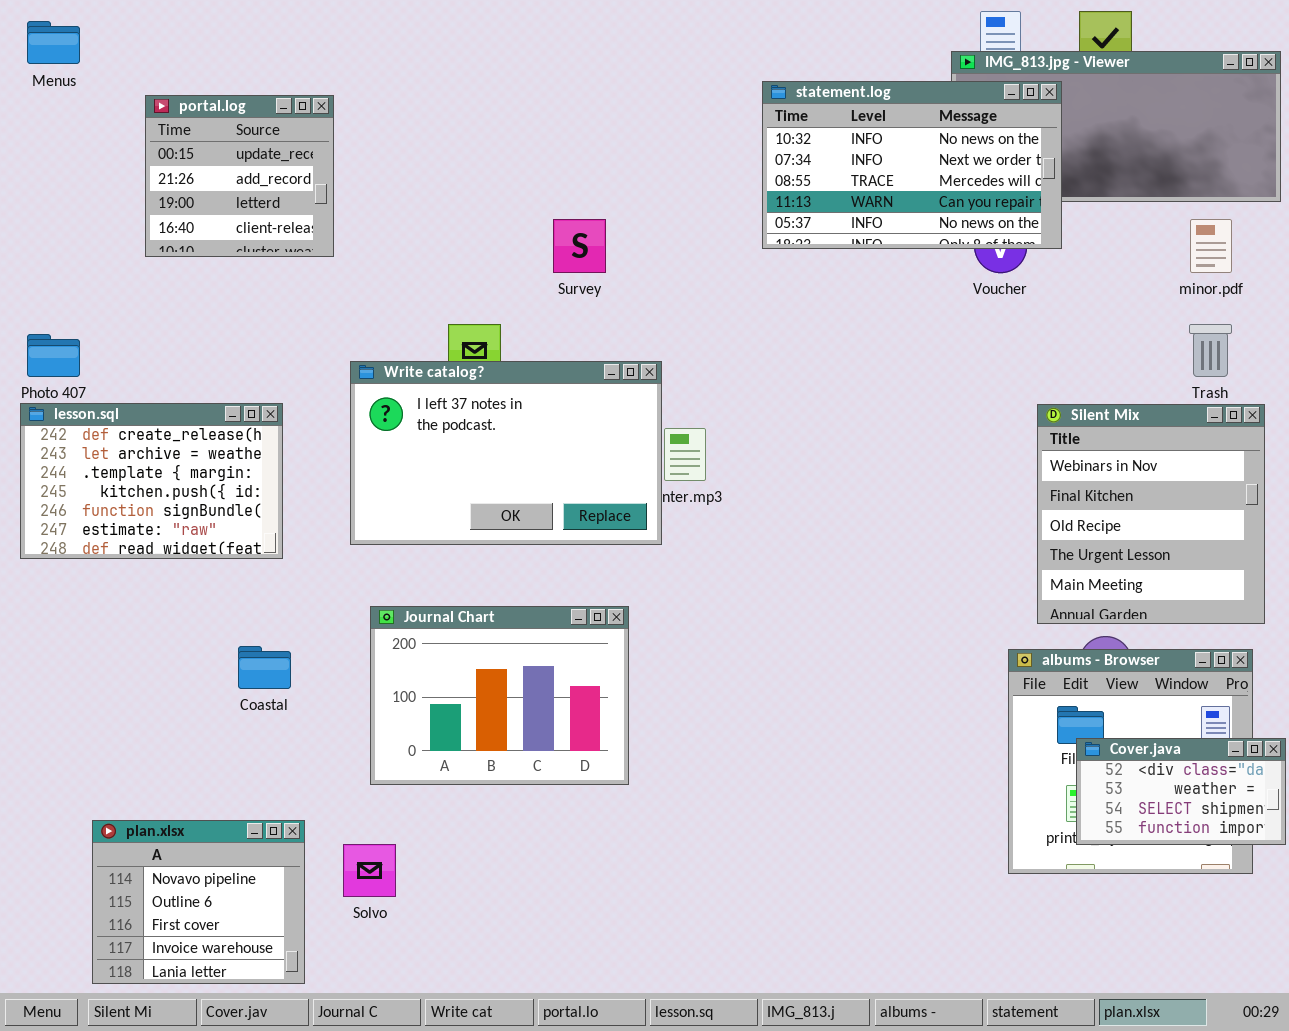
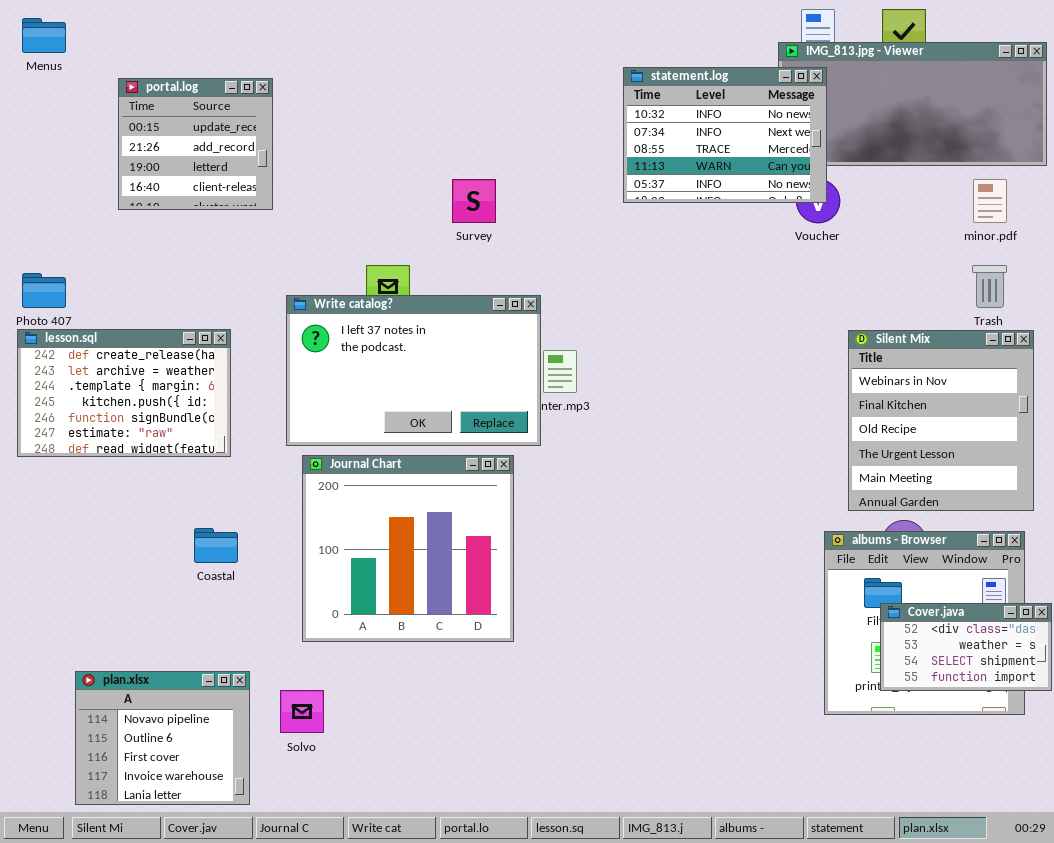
statement.log: [762,81,1062,249] -> [623,67,827,203], resized
Journal Chart: [370,606,629,785] -> [302,455,514,642], resized

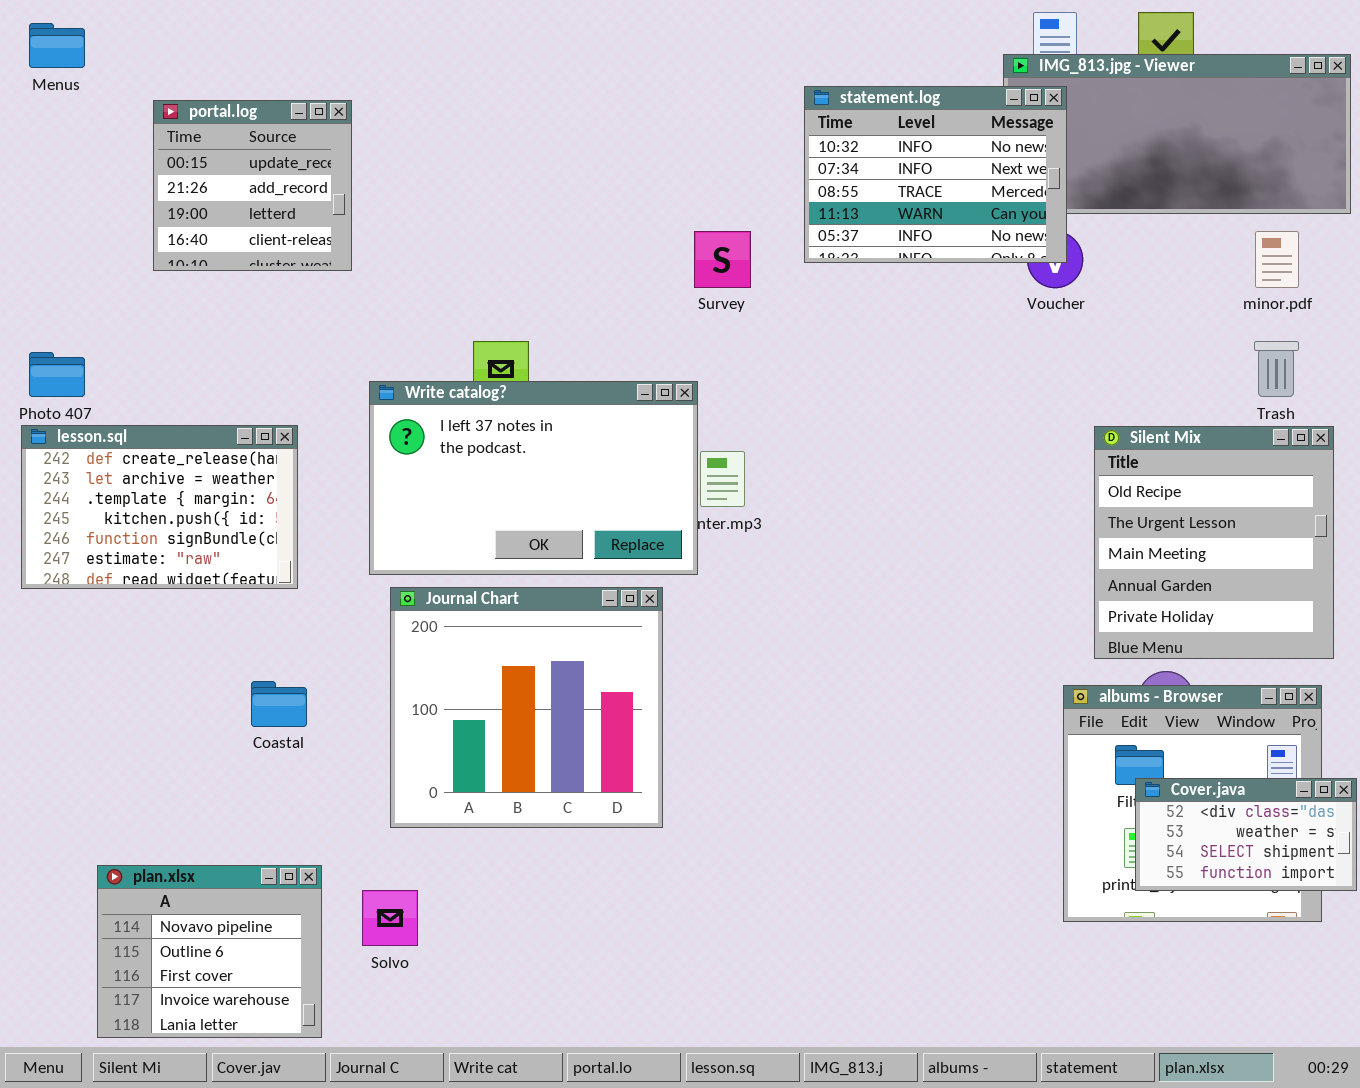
Survey: [452,179,496,223] -> [694,231,751,288], moved
Silent Mix: [848,330,1034,511] -> [1094,426,1334,659], scrolled down 2 rows

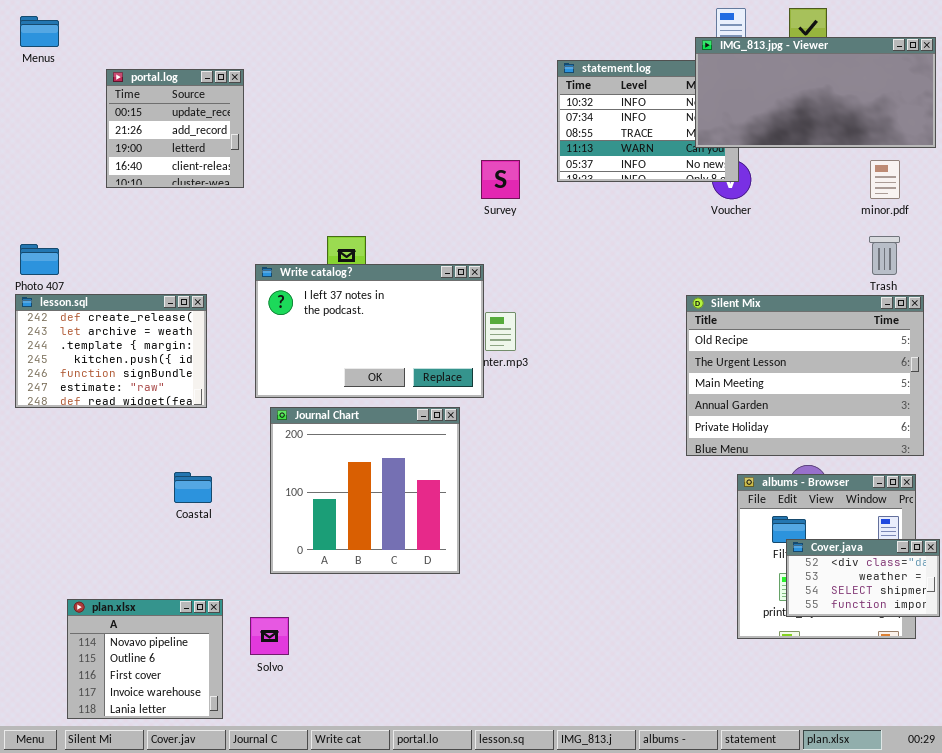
IMG_813.jpg - Viewer: [1003,54,1351,214] -> [695,37,936,148], raised
Silent Mix: [1094,426,1334,659] -> [686,295,924,456], resized

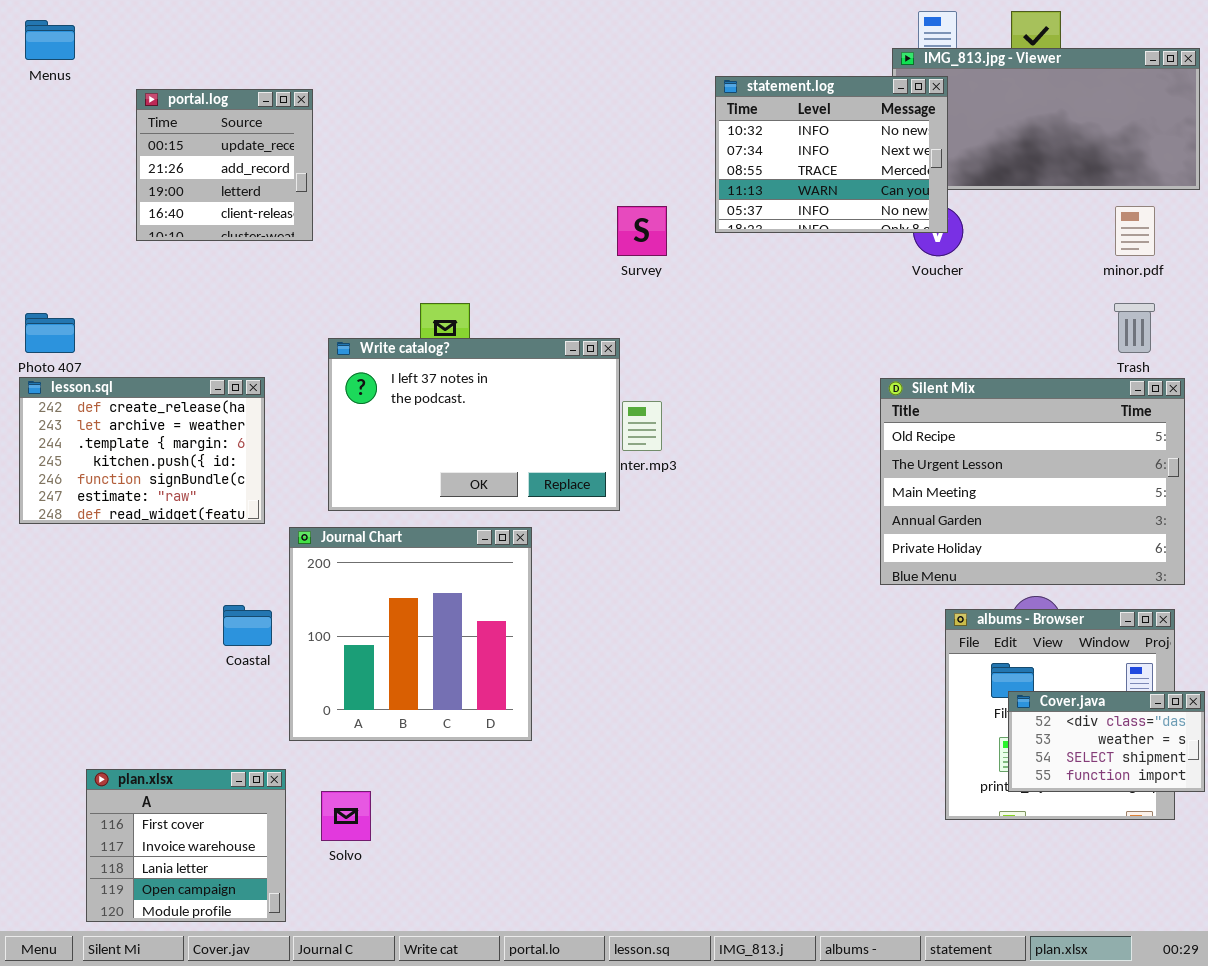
statement.log: [557,60,739,182] -> [715,76,948,233], raised
Journal Chart: [270,407,460,574] -> [289,527,532,741], moved
plan.xlsx: [67,599,223,719] -> [86,769,286,922], scrolled down 2 rows

